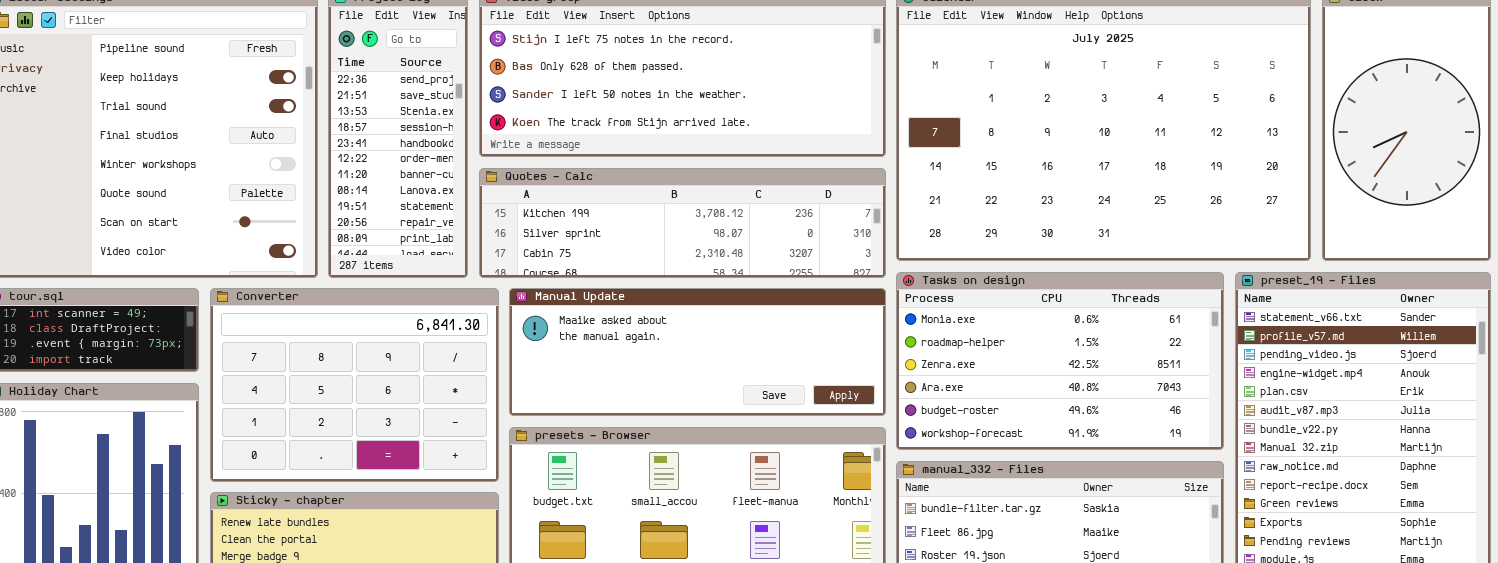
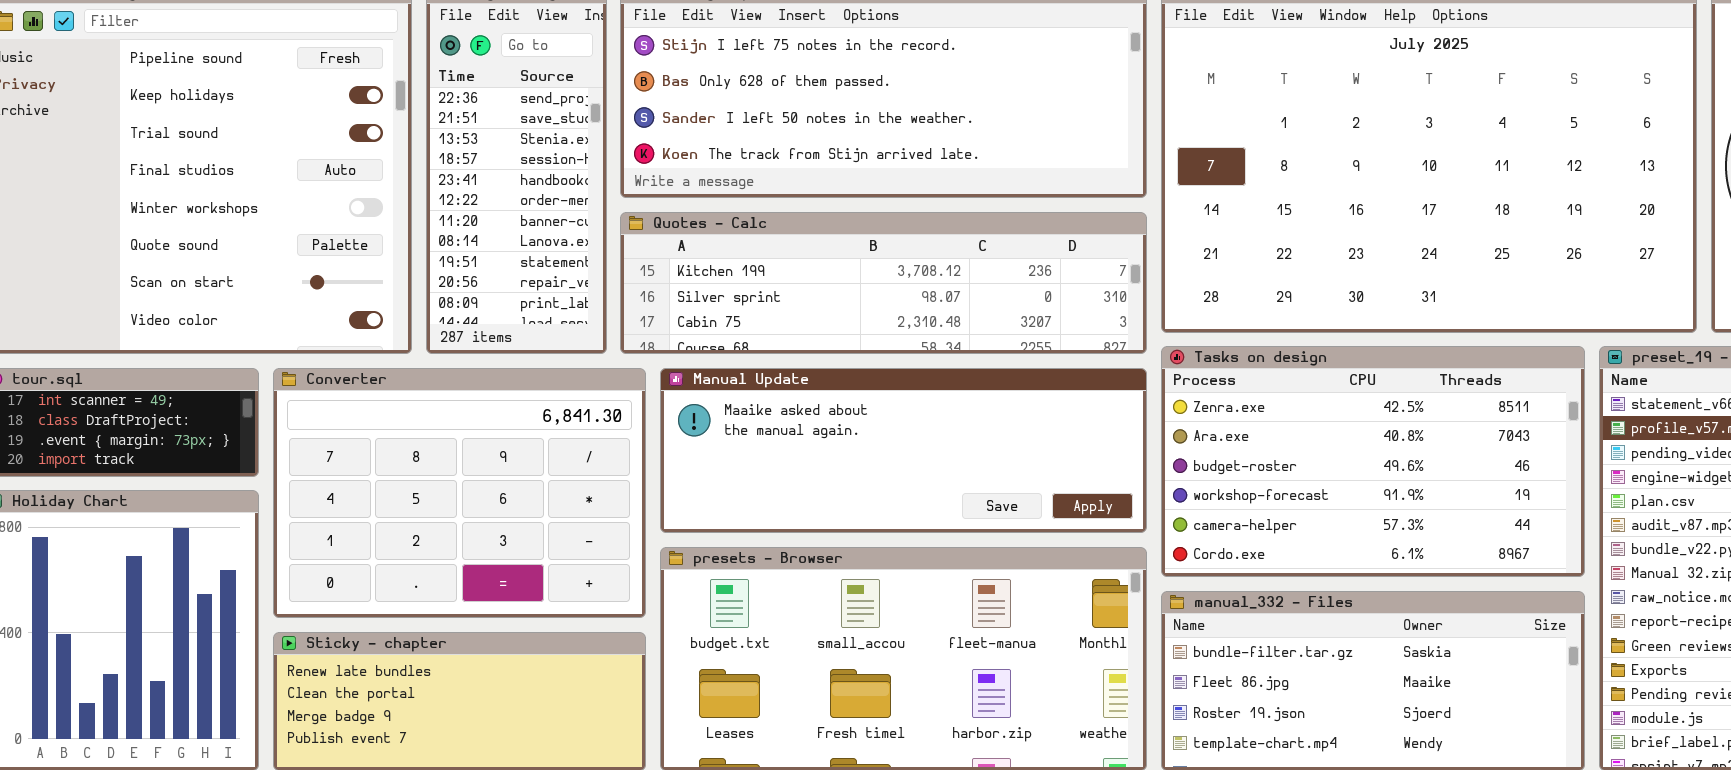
Tasks on design: [896,272,1224,450] -> [1161,346,1585,577], scrolled down 2 rows

